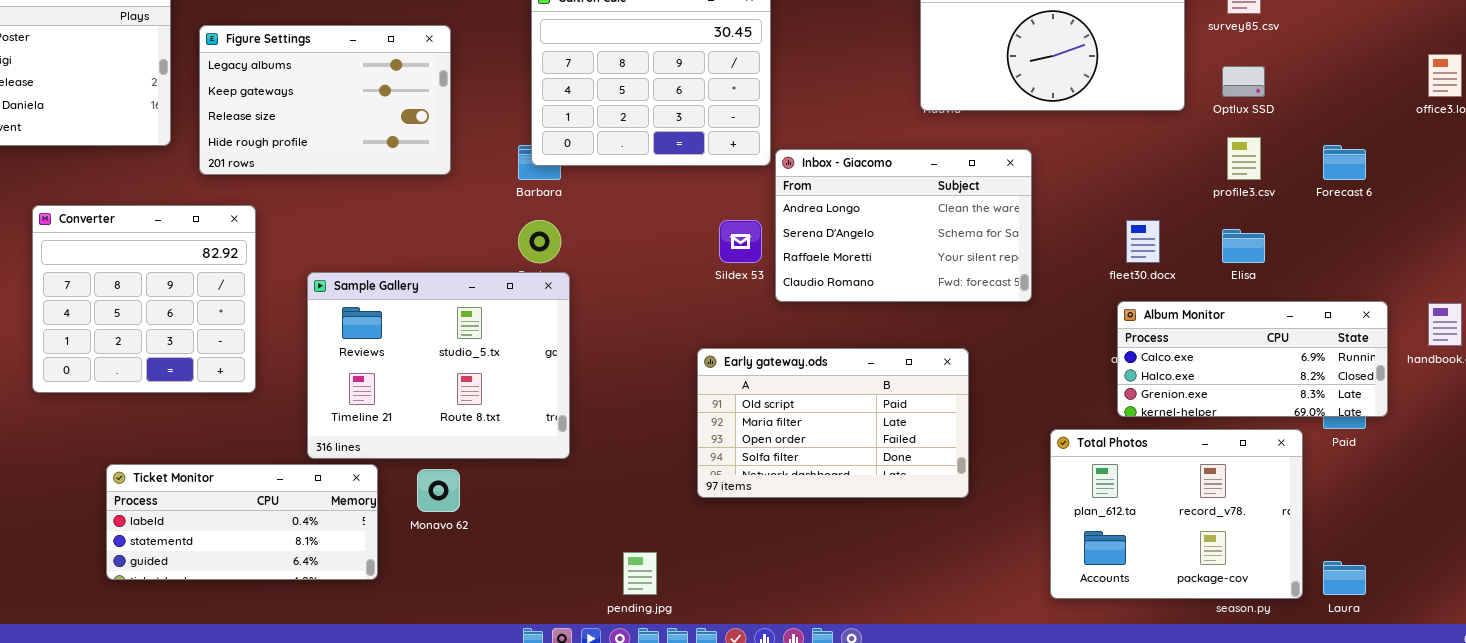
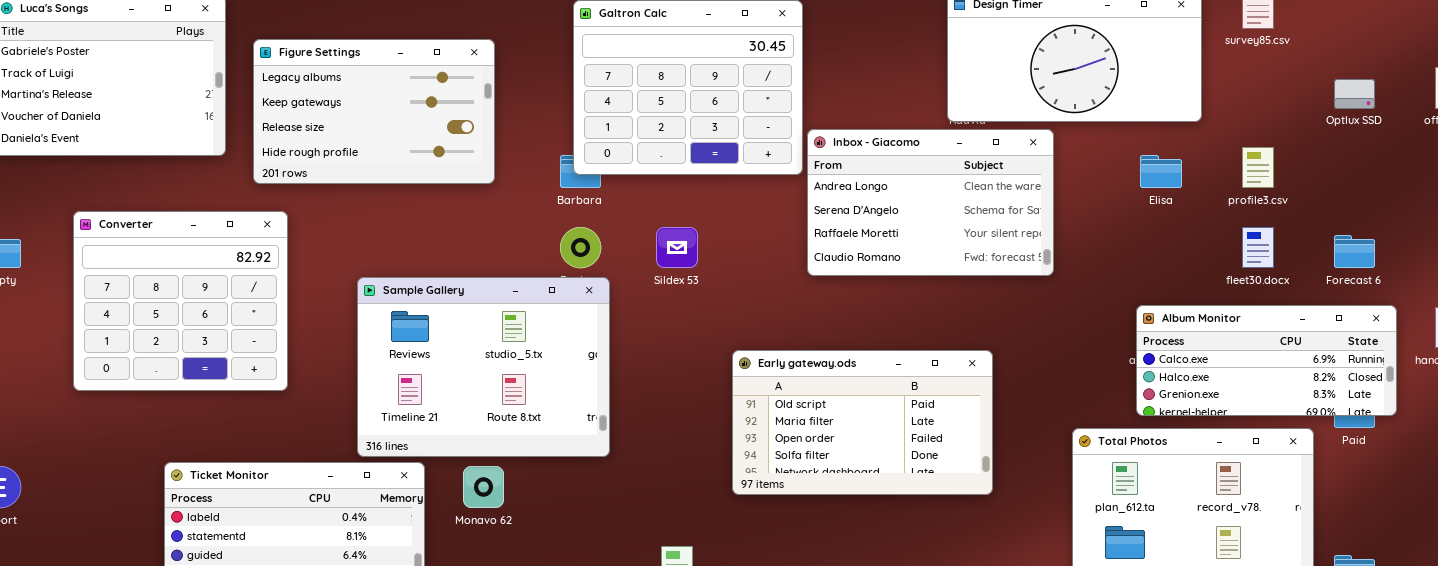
Optlux SSD: [1222,66,1265,97] -> [1334,79,1375,109], moved
Forecast 6: [1323,145,1366,180] -> [1334,235,1375,268], moved
Inbox - Giacomo: [775,149,1032,302] -> [807,129,1054,276], moved
Converter: [32,205,256,393] -> [73,211,288,391], moved
Sildex 53: [719,220,762,263] -> [656,227,698,268], moved
fleet30.docx: [1126,220,1160,263] -> [1242,227,1274,268], moved
Elisa: [1222,229,1265,263] -> [1140,155,1182,188], moved

